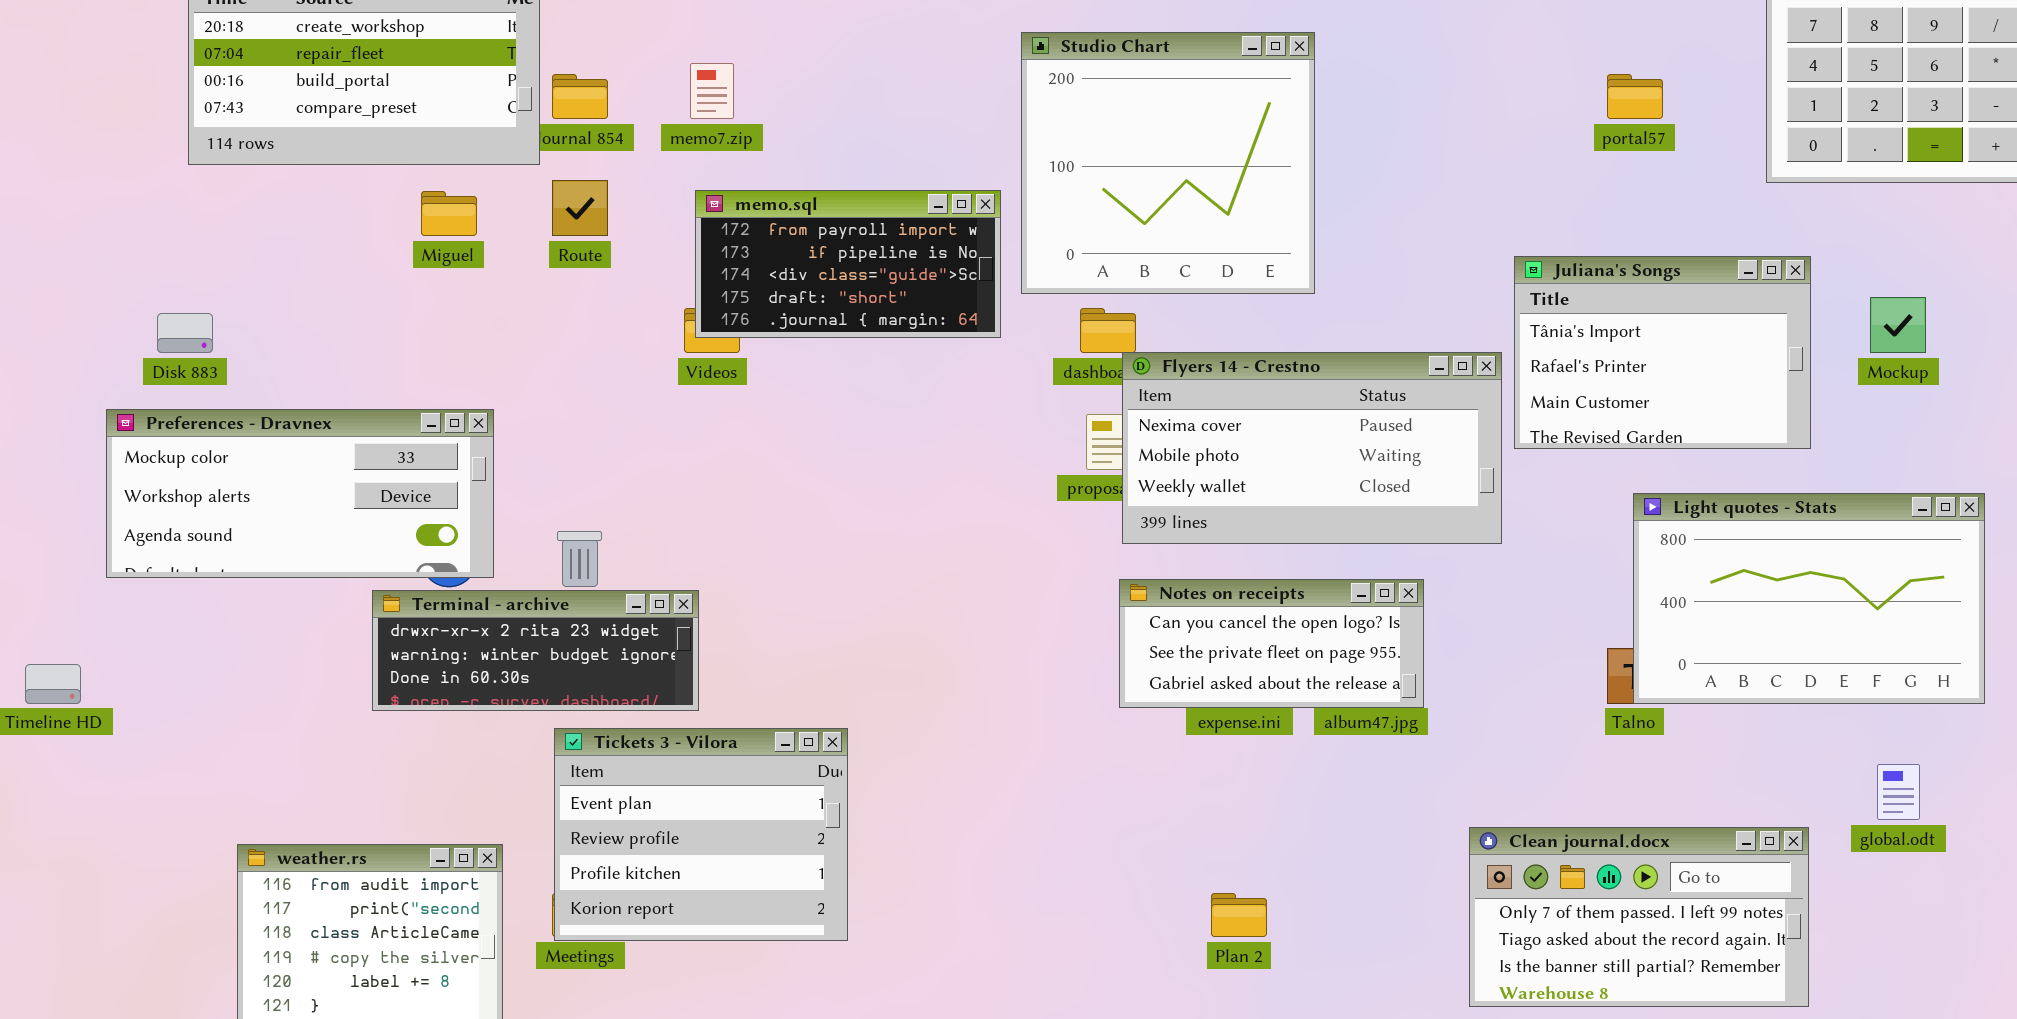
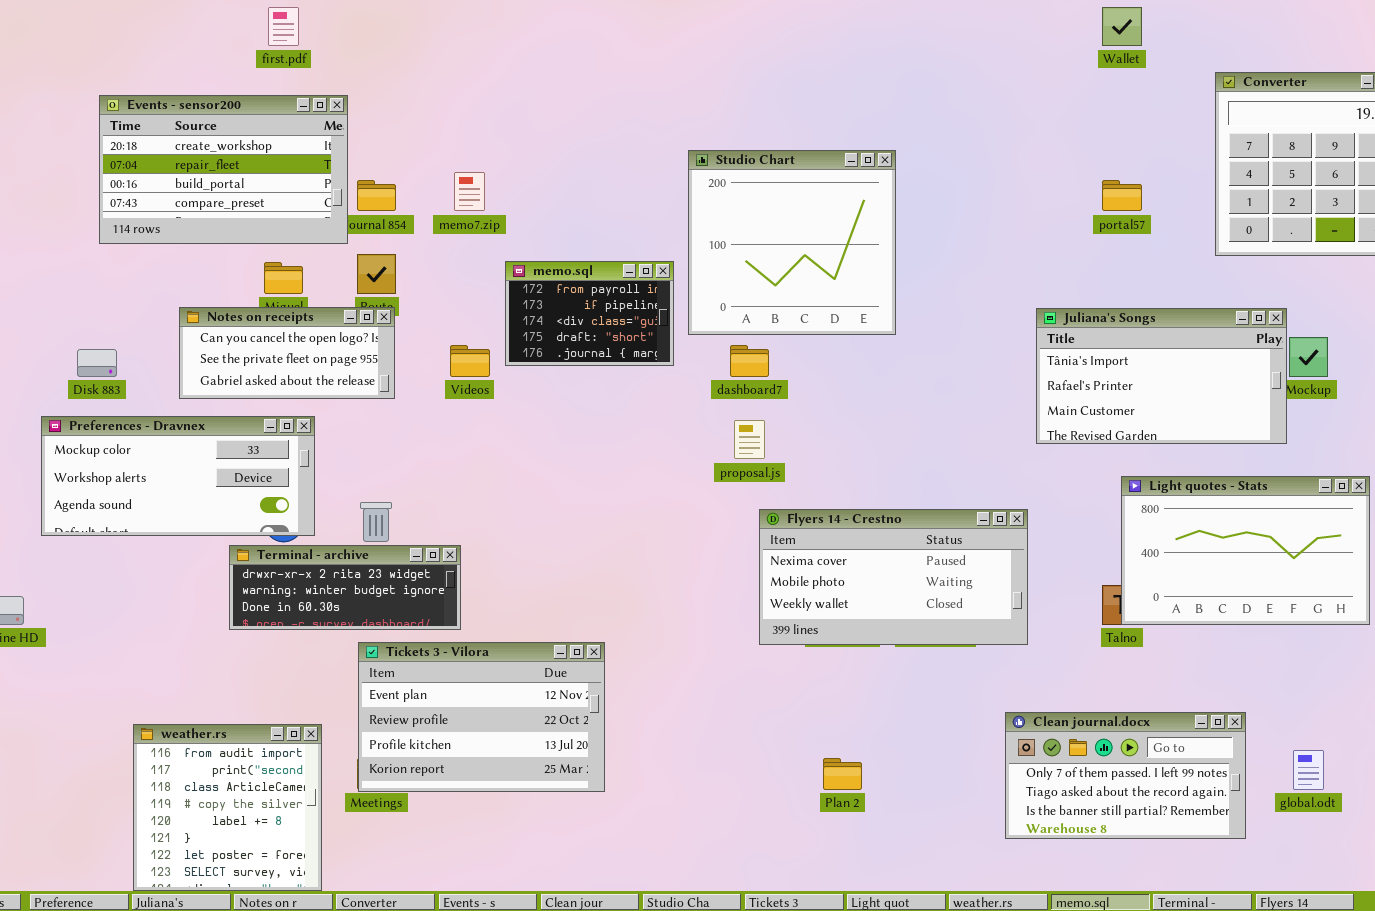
memo.sql: [695,190,1001,338] -> [505,261,674,366], resized
Juliana's Songs: [1514,256,1811,449] -> [1036,308,1287,444], resized
Flyers 14 - Crestno: [1122,352,1502,544] -> [759,509,1028,645], moved
Notes on receipts: [1119,579,1424,708] -> [179,307,395,399], moved
Tickets 3 - Vilora: [554,728,848,941] -> [358,642,605,792], resized
global.odt: [1877,764,1920,820] -> [1293,750,1324,790], moved

